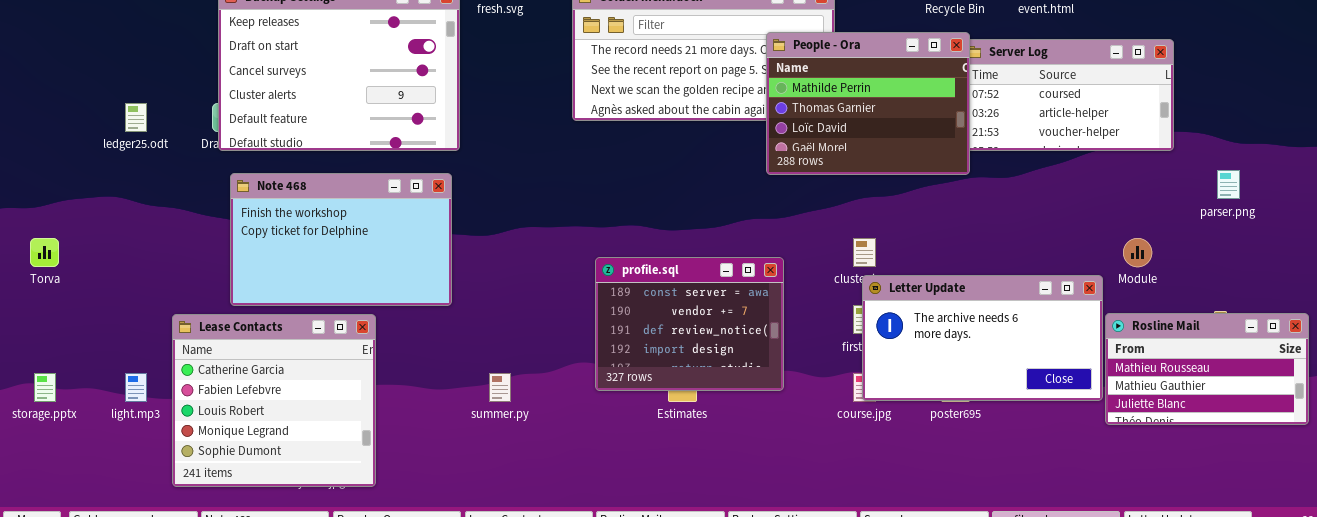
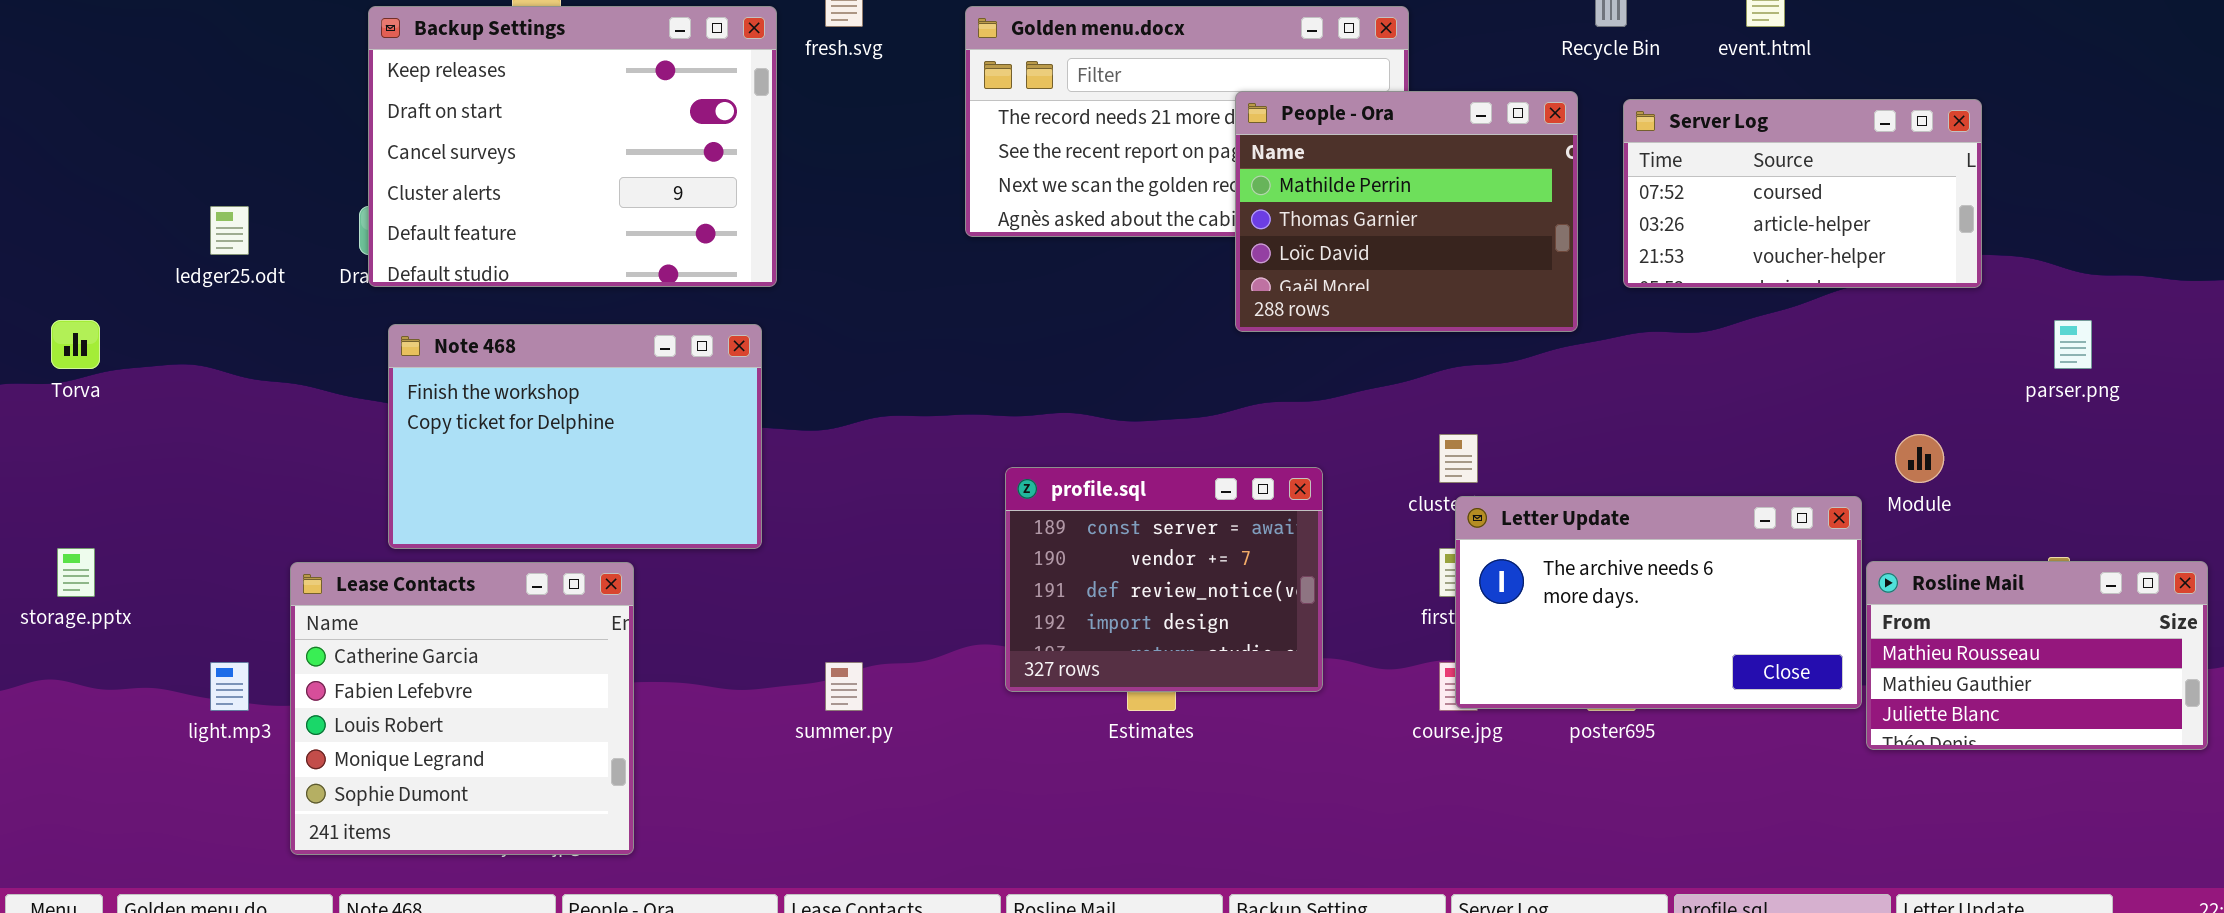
People - Ora: [766,32,970,175] -> [1235,91,1578,332], moved
Torva: [30,238,59,267] -> [51,320,100,369], moved
storage.pptx: [34,373,56,402] -> [57,548,95,597], moved

